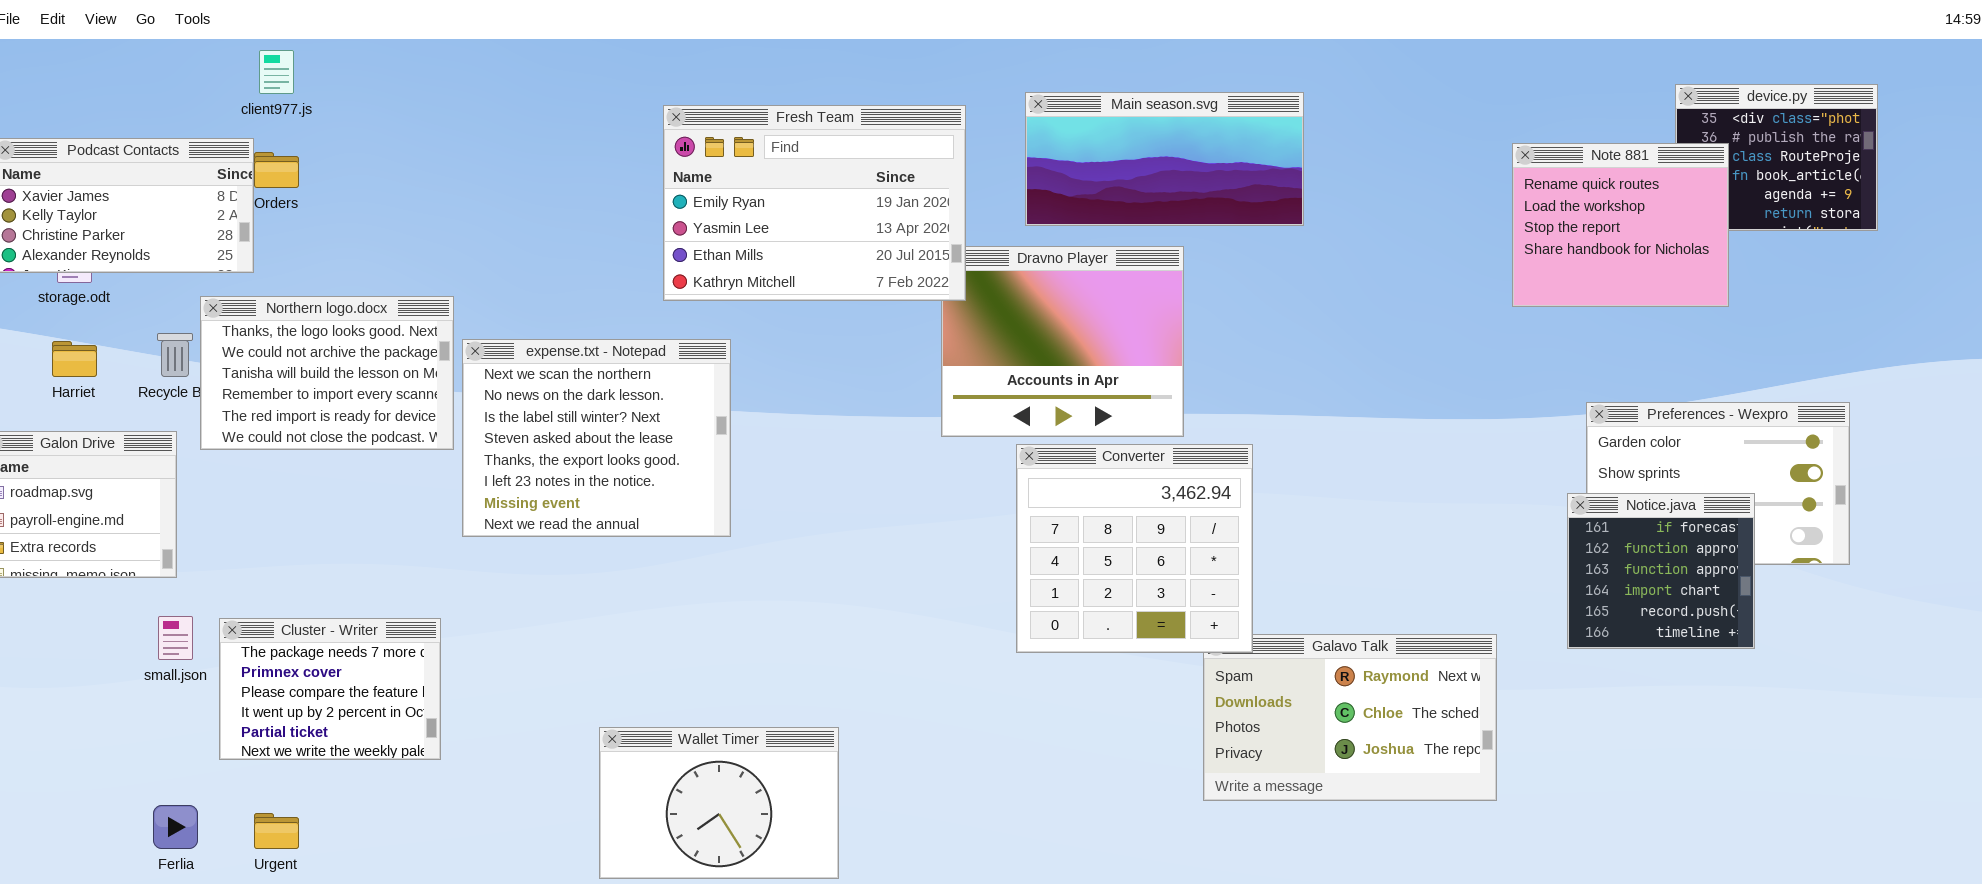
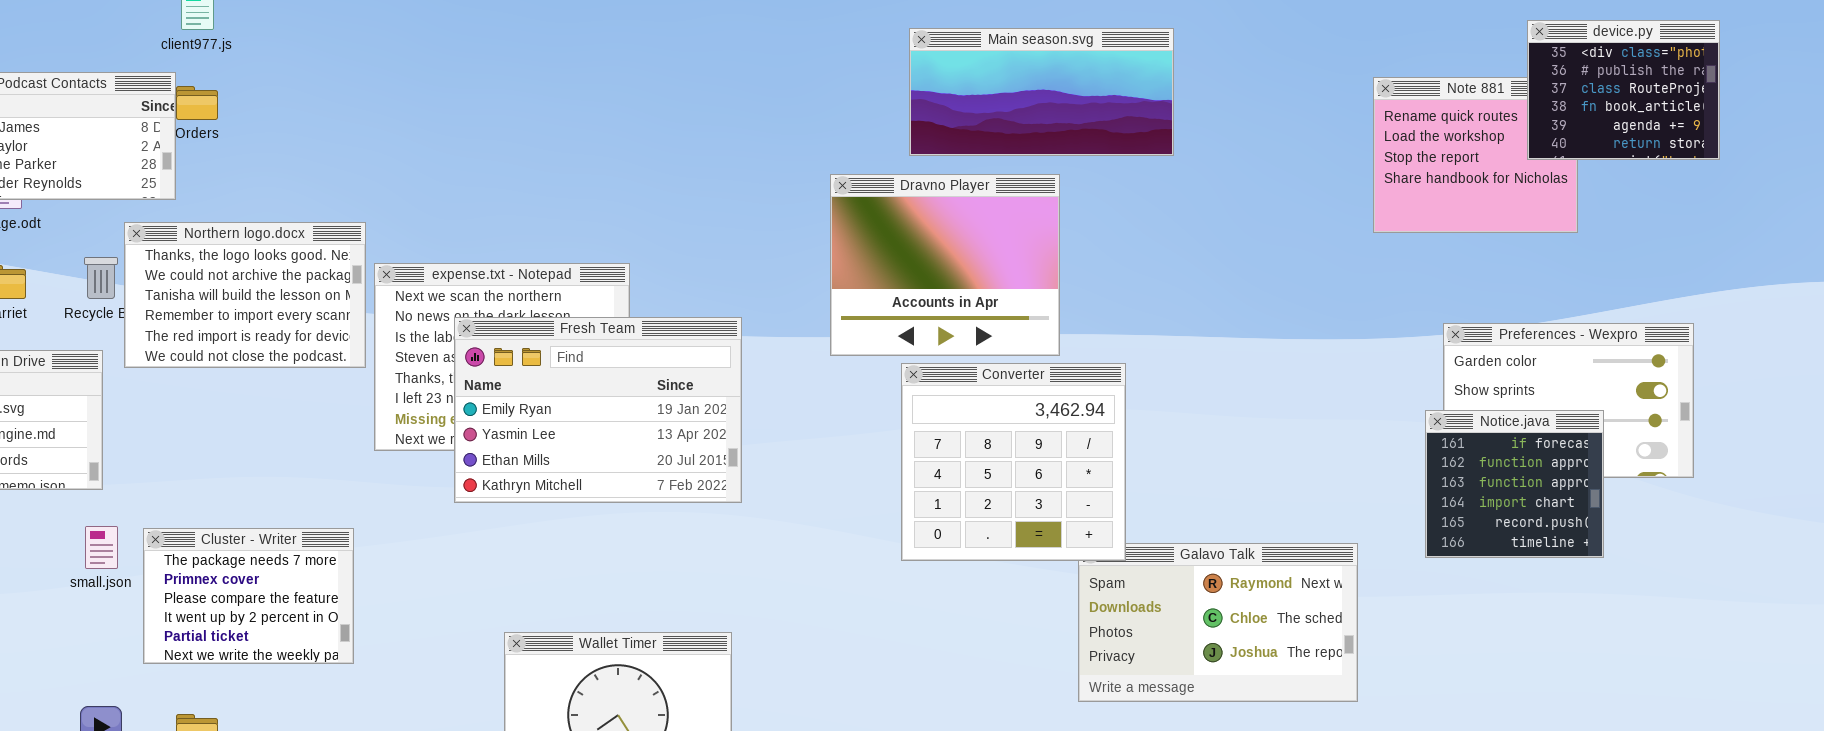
device.py: [1675,84,1878,231] -> [1527,20,1720,160], raised
Fresh Team: [663,105,966,301] -> [454,317,742,503], moved

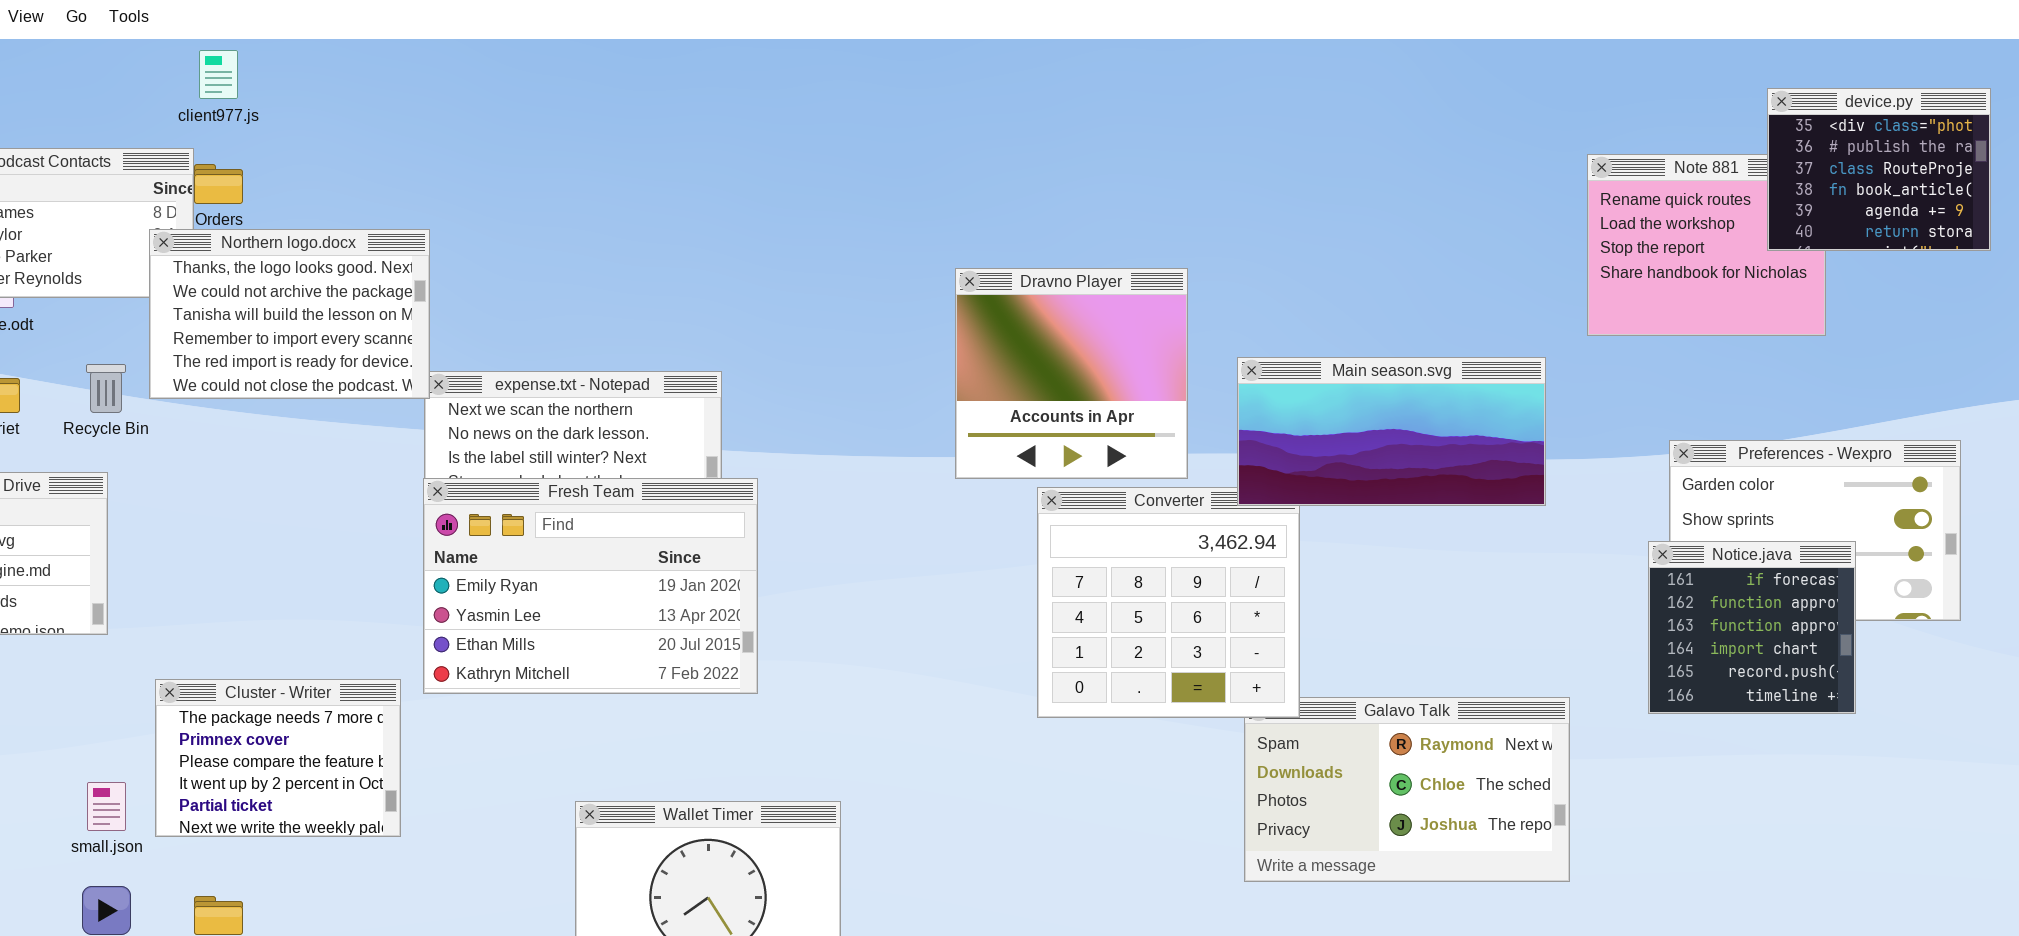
Main season.svg: [909,28,1174,156] -> [1237,357,1546,506], moved
Dravno Player: [830,174,1060,356] -> [955,268,1188,479], resized
Northern logo.docx: [124,222,366,368] -> [149,229,430,399], moved
Fresh Team: [454,317,742,503] -> [423,478,758,694], moved
small.json: [85,526,118,569] -> [87,782,126,831], moved

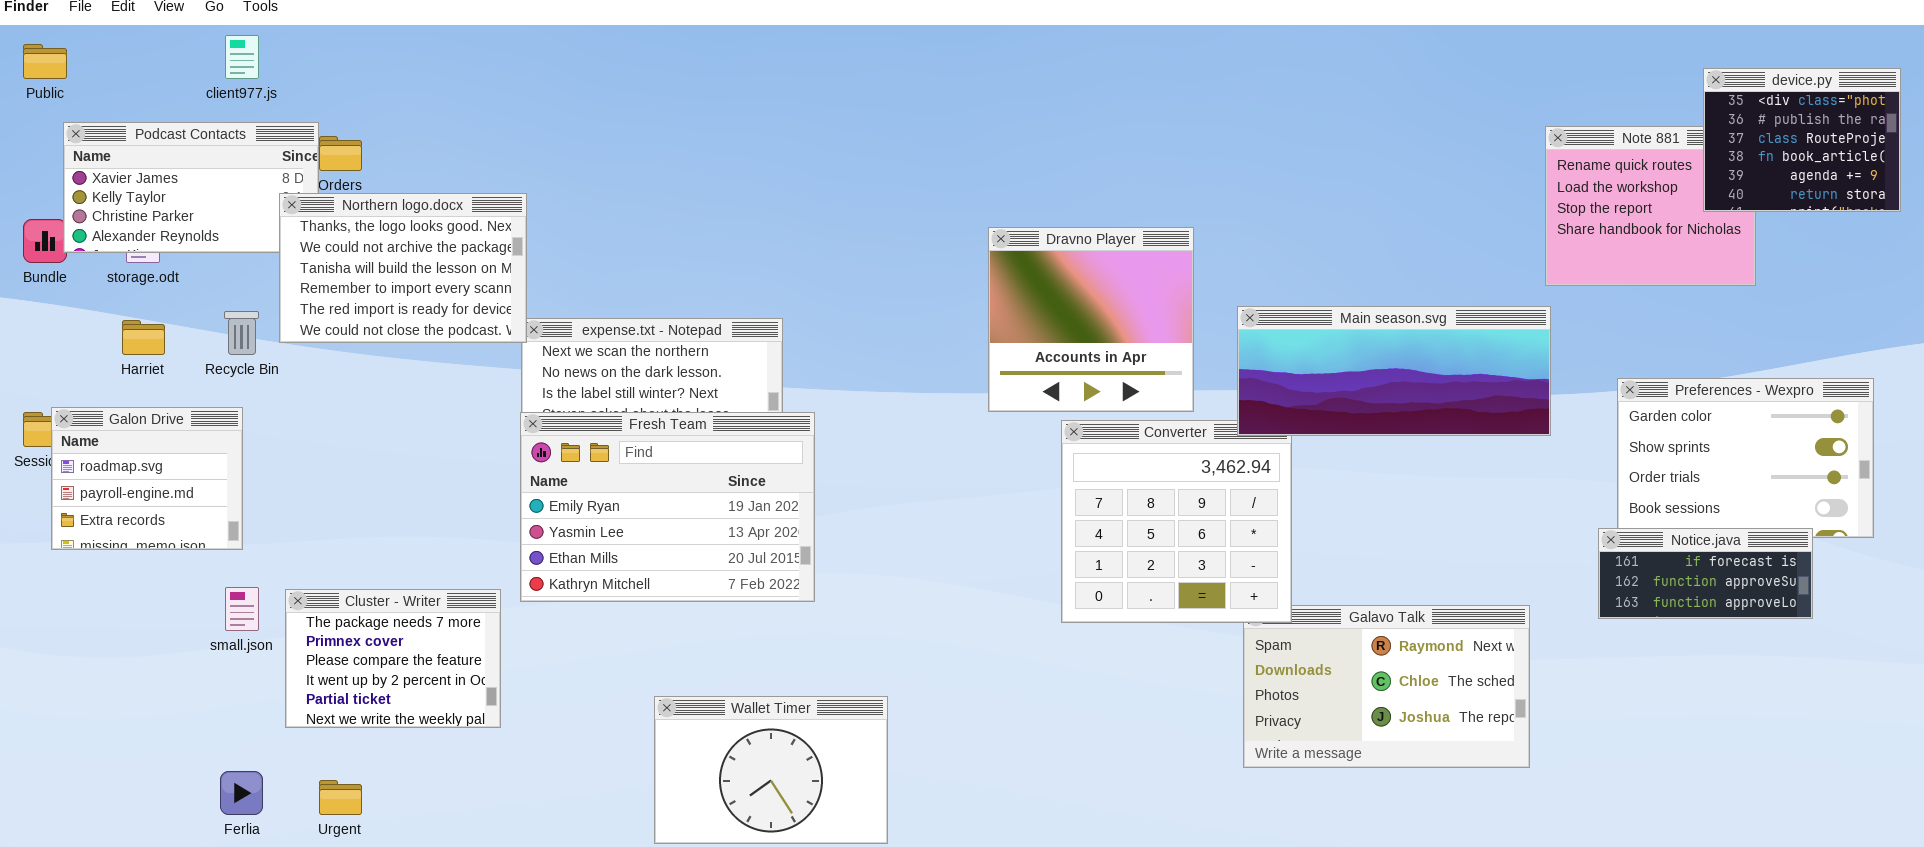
client977.js: [199,50,238,99] -> [225,35,259,79], moved
Main season.svg: [1237,357,1546,506] -> [1237,306,1551,436], resized
Notice.java: [1648,541,1856,714] -> [1598,528,1813,619], resized
small.json: [87,782,126,831] -> [225,587,259,631], moved

